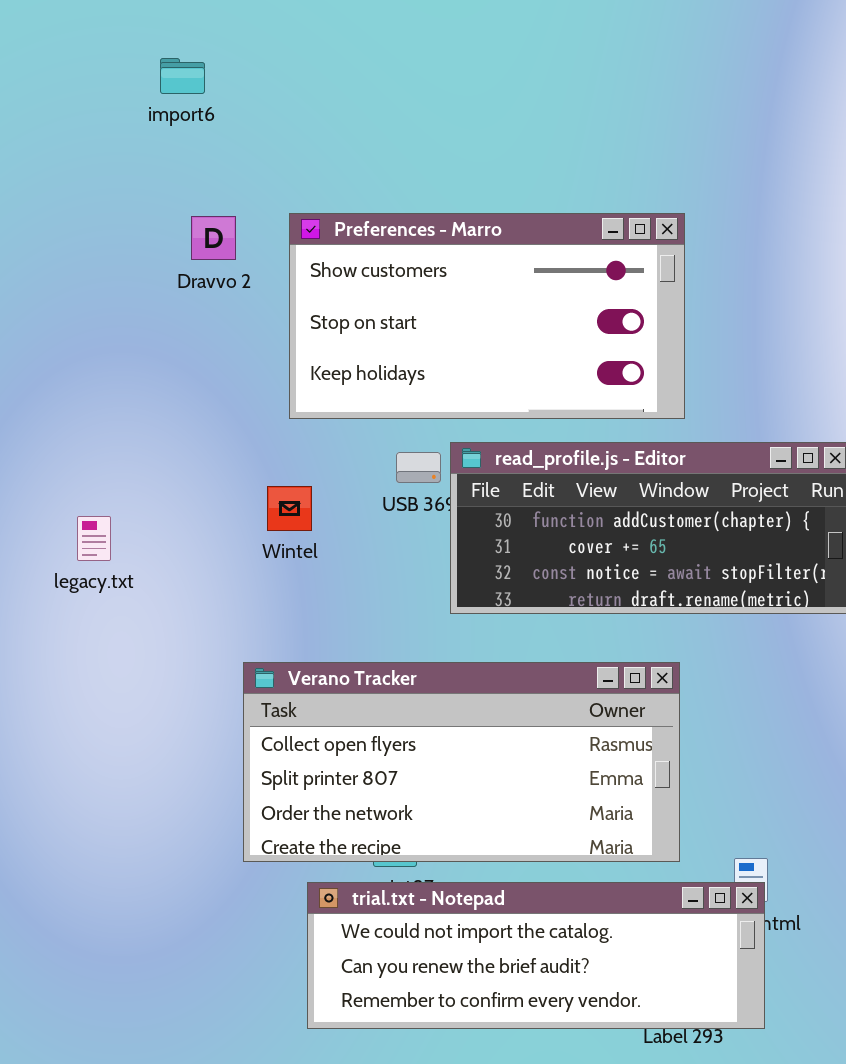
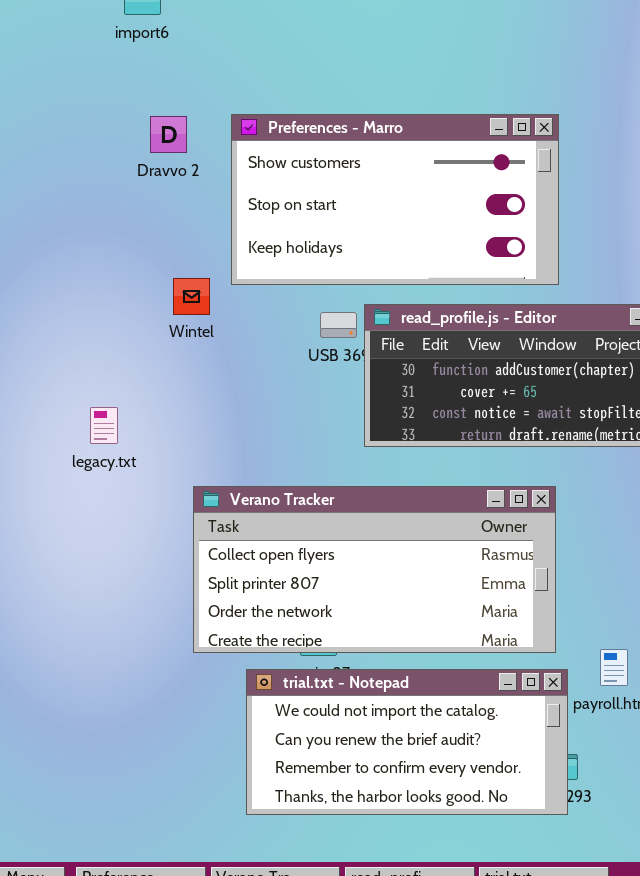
Wintel: [267,486,312,531] -> [173,278,210,315], moved
legacy.txt: [77,516,111,561] -> [90,407,118,444], moved
trial.txt - Notepad: [307,882,765,1029] -> [246,669,568,815], resized

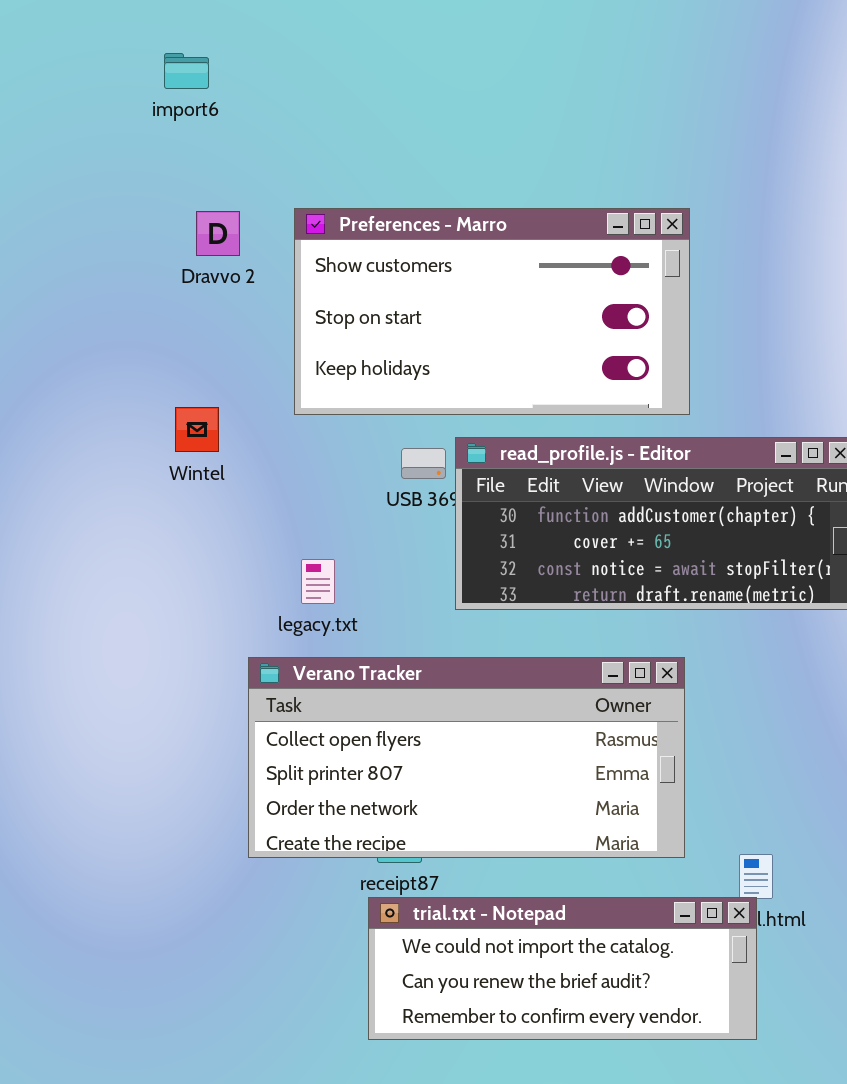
Wintel: [173,278,210,315] -> [175,407,219,452], moved
legacy.txt: [90,407,118,444] -> [301,559,335,604], moved
trial.txt - Notepad: [246,669,568,815] -> [368,897,757,1040], moved, resized

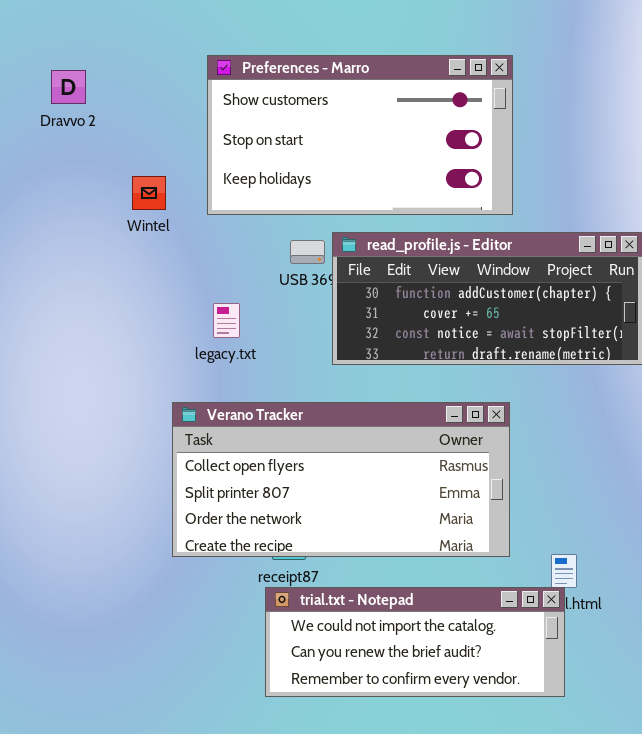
Dravvo 2: [196,211,240,256] -> [51,70,86,104], moved
Wintel: [175,407,219,452] -> [132,176,166,210], moved
legacy.txt: [301,559,335,604] -> [213,303,240,338], moved

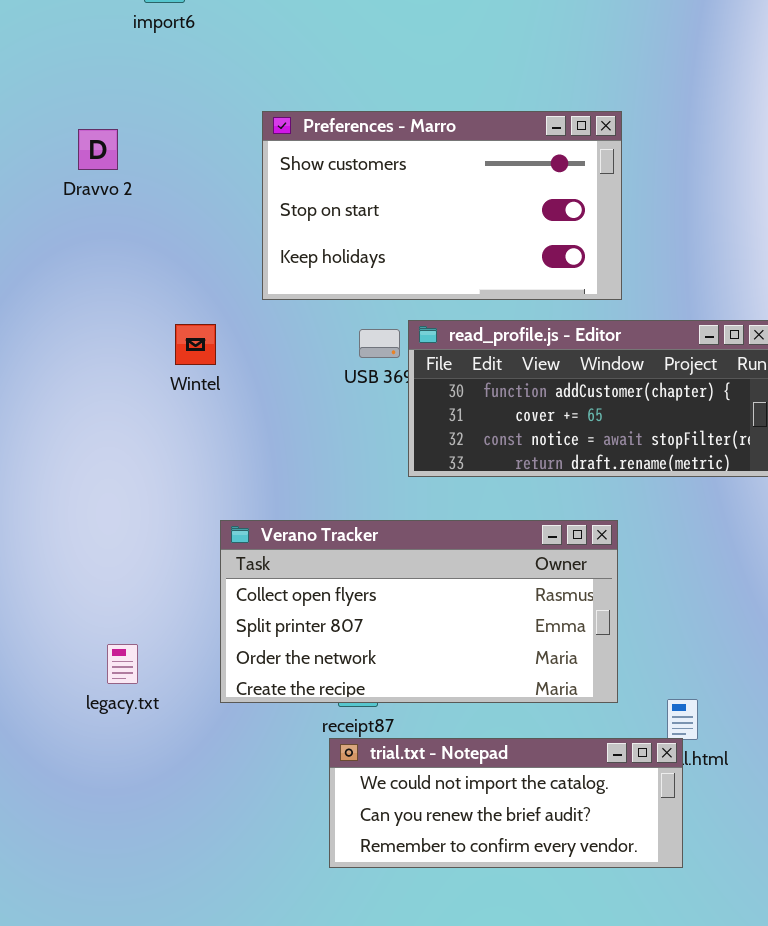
Wintel: [132,176,166,210] -> [175,324,216,365], moved
legacy.txt: [213,303,240,338] -> [107,644,138,684], moved

